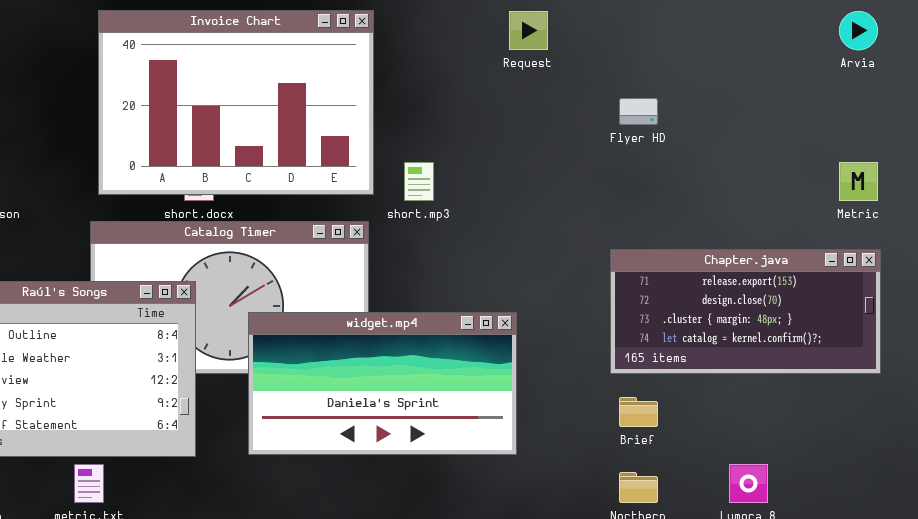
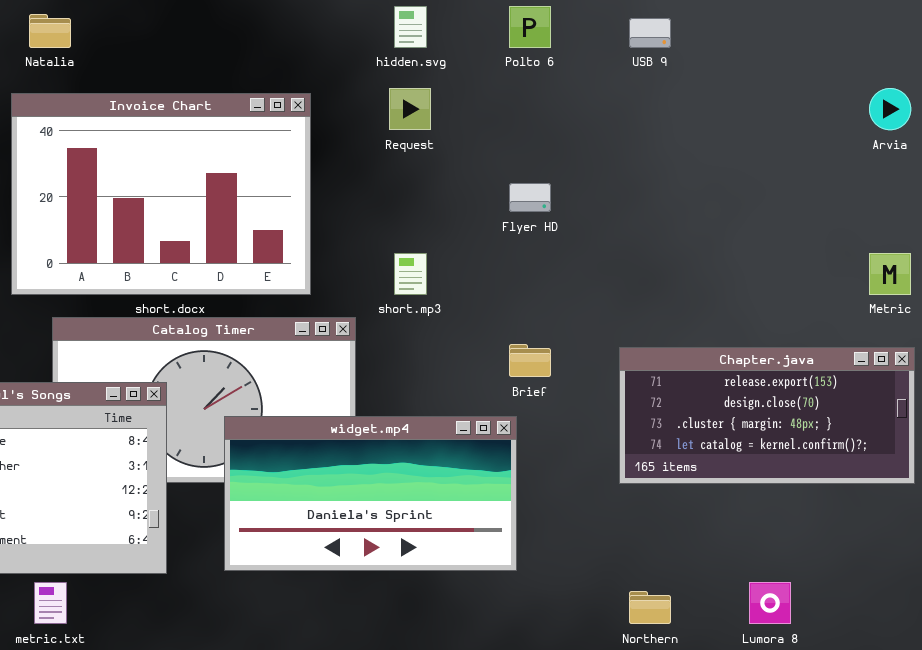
Invoice Chart: [98,10,374,195] -> [11,93,311,295], moved
Request: [509,11,548,50] -> [389,88,431,130], moved
Flyer HD: [619,98,658,125] -> [509,183,551,212], moved
Brief: [619,397,658,427] -> [509,344,551,377], moved

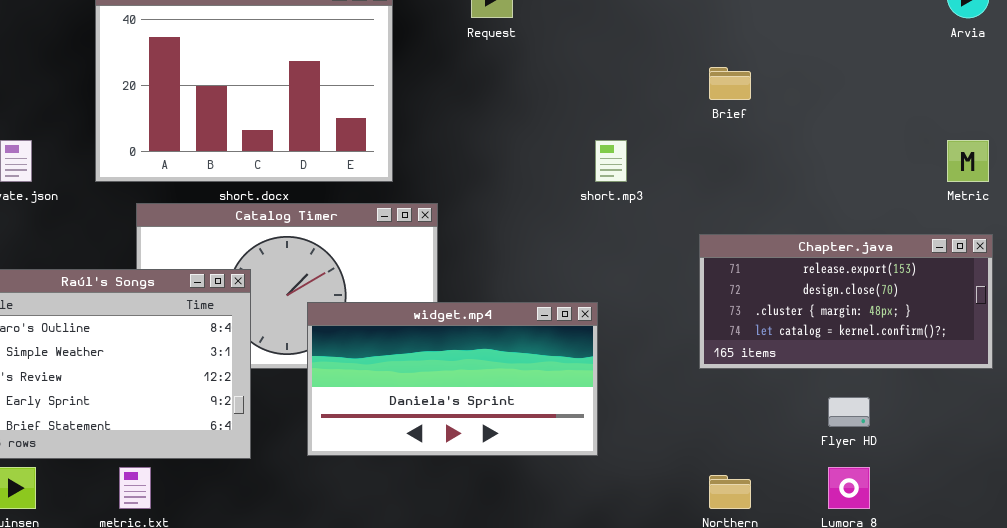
Flyer HD: [509,183,551,212] -> [828,397,870,427], moved
short.mp3: [394,253,427,295] -> [595,140,627,182], moved
Brief: [509,344,551,377] -> [709,67,751,100], moved

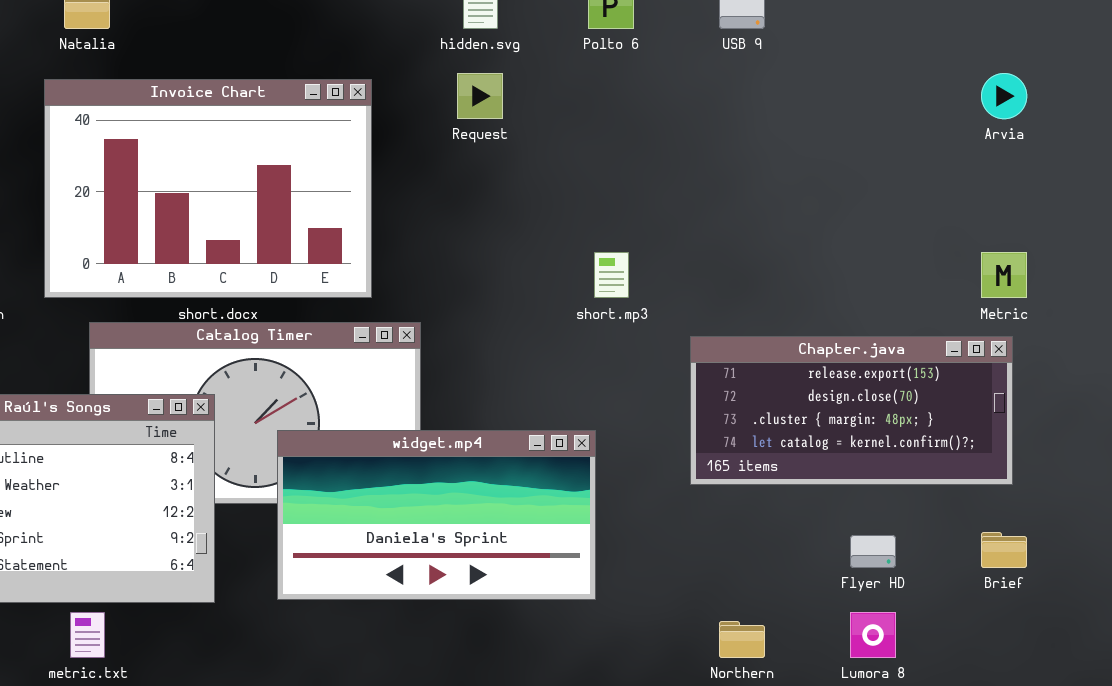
Brief: [709,67,751,100] -> [981,532,1027,568], moved
Chapter.java: [699,234,993,369] -> [690,336,1013,485], moved

